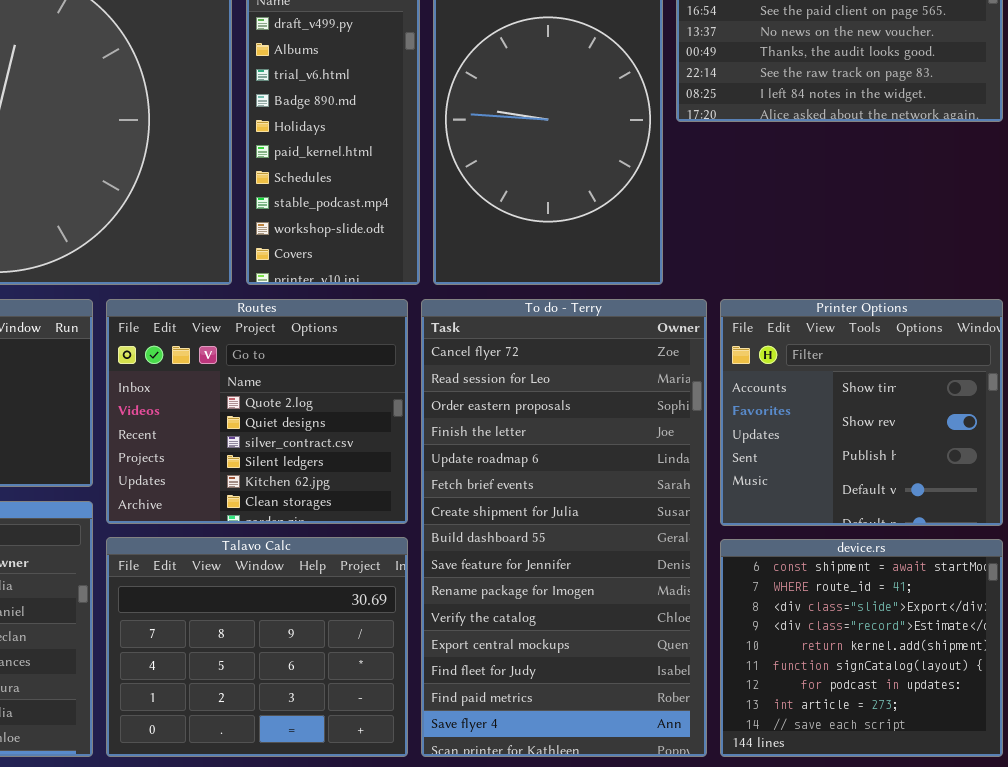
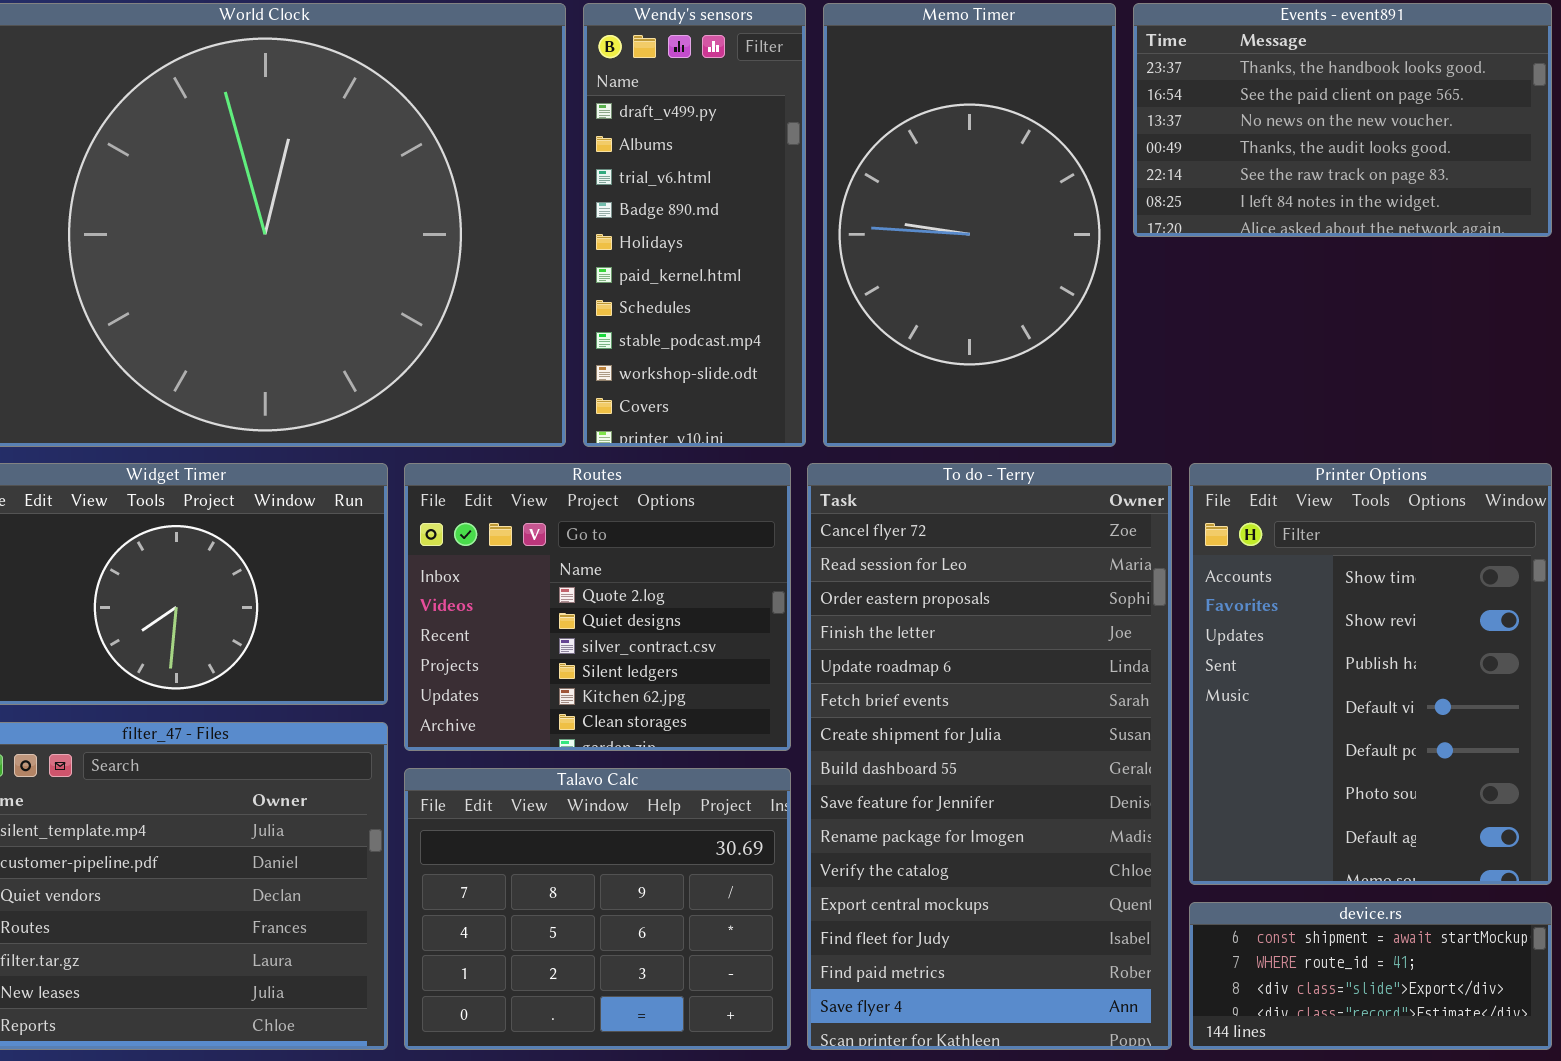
Printer Options: [720,299,1003,526] -> [1189,463,1552,885], resized
device.rs: [720,539,1003,757] -> [1189,902,1552,1050], resized

